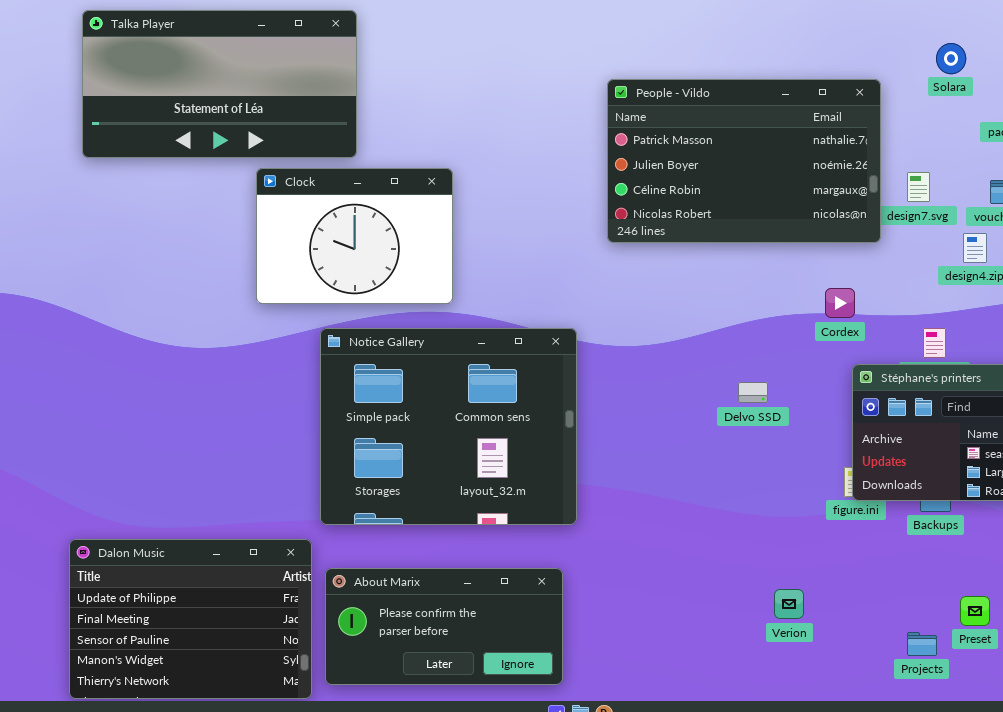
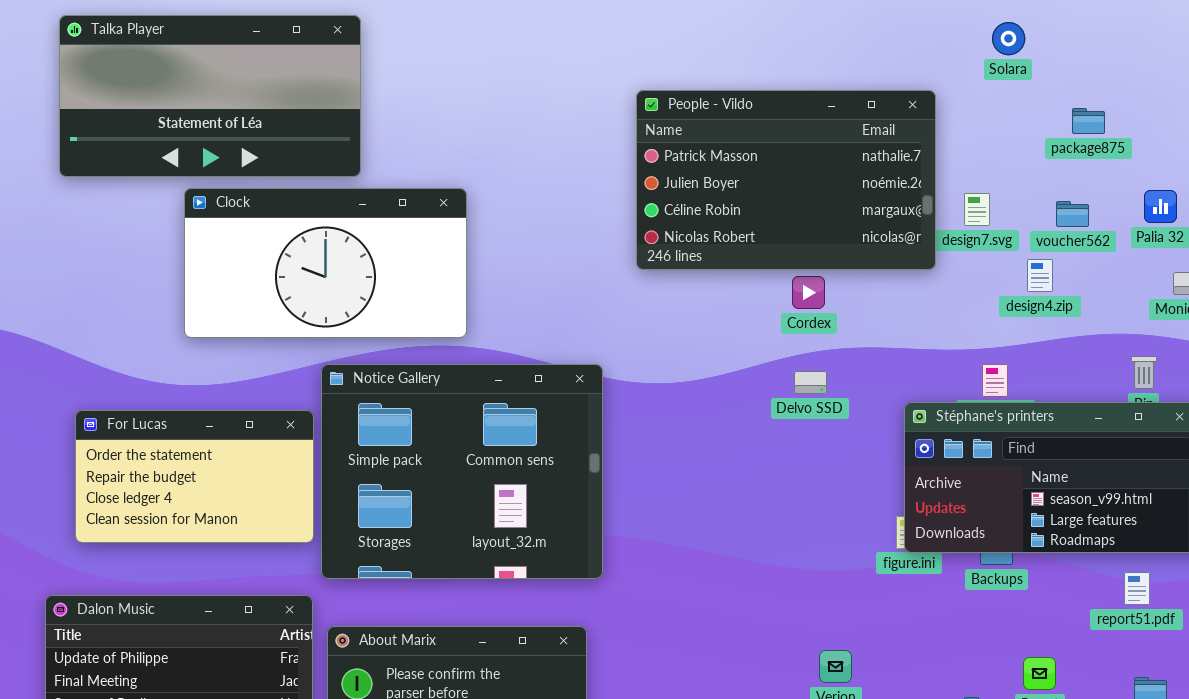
Solara: [936,43,966,74] -> [992,22,1025,55], moved
Clock: [256,168,453,304] -> [184,188,467,338], resized
Cordex: [825,288,855,318] -> [792,276,825,309], moved
For Lucas: none -> [75,410,314,543], opened
Delvo SSD: [738,382,768,403] -> [794,371,827,394], moved

